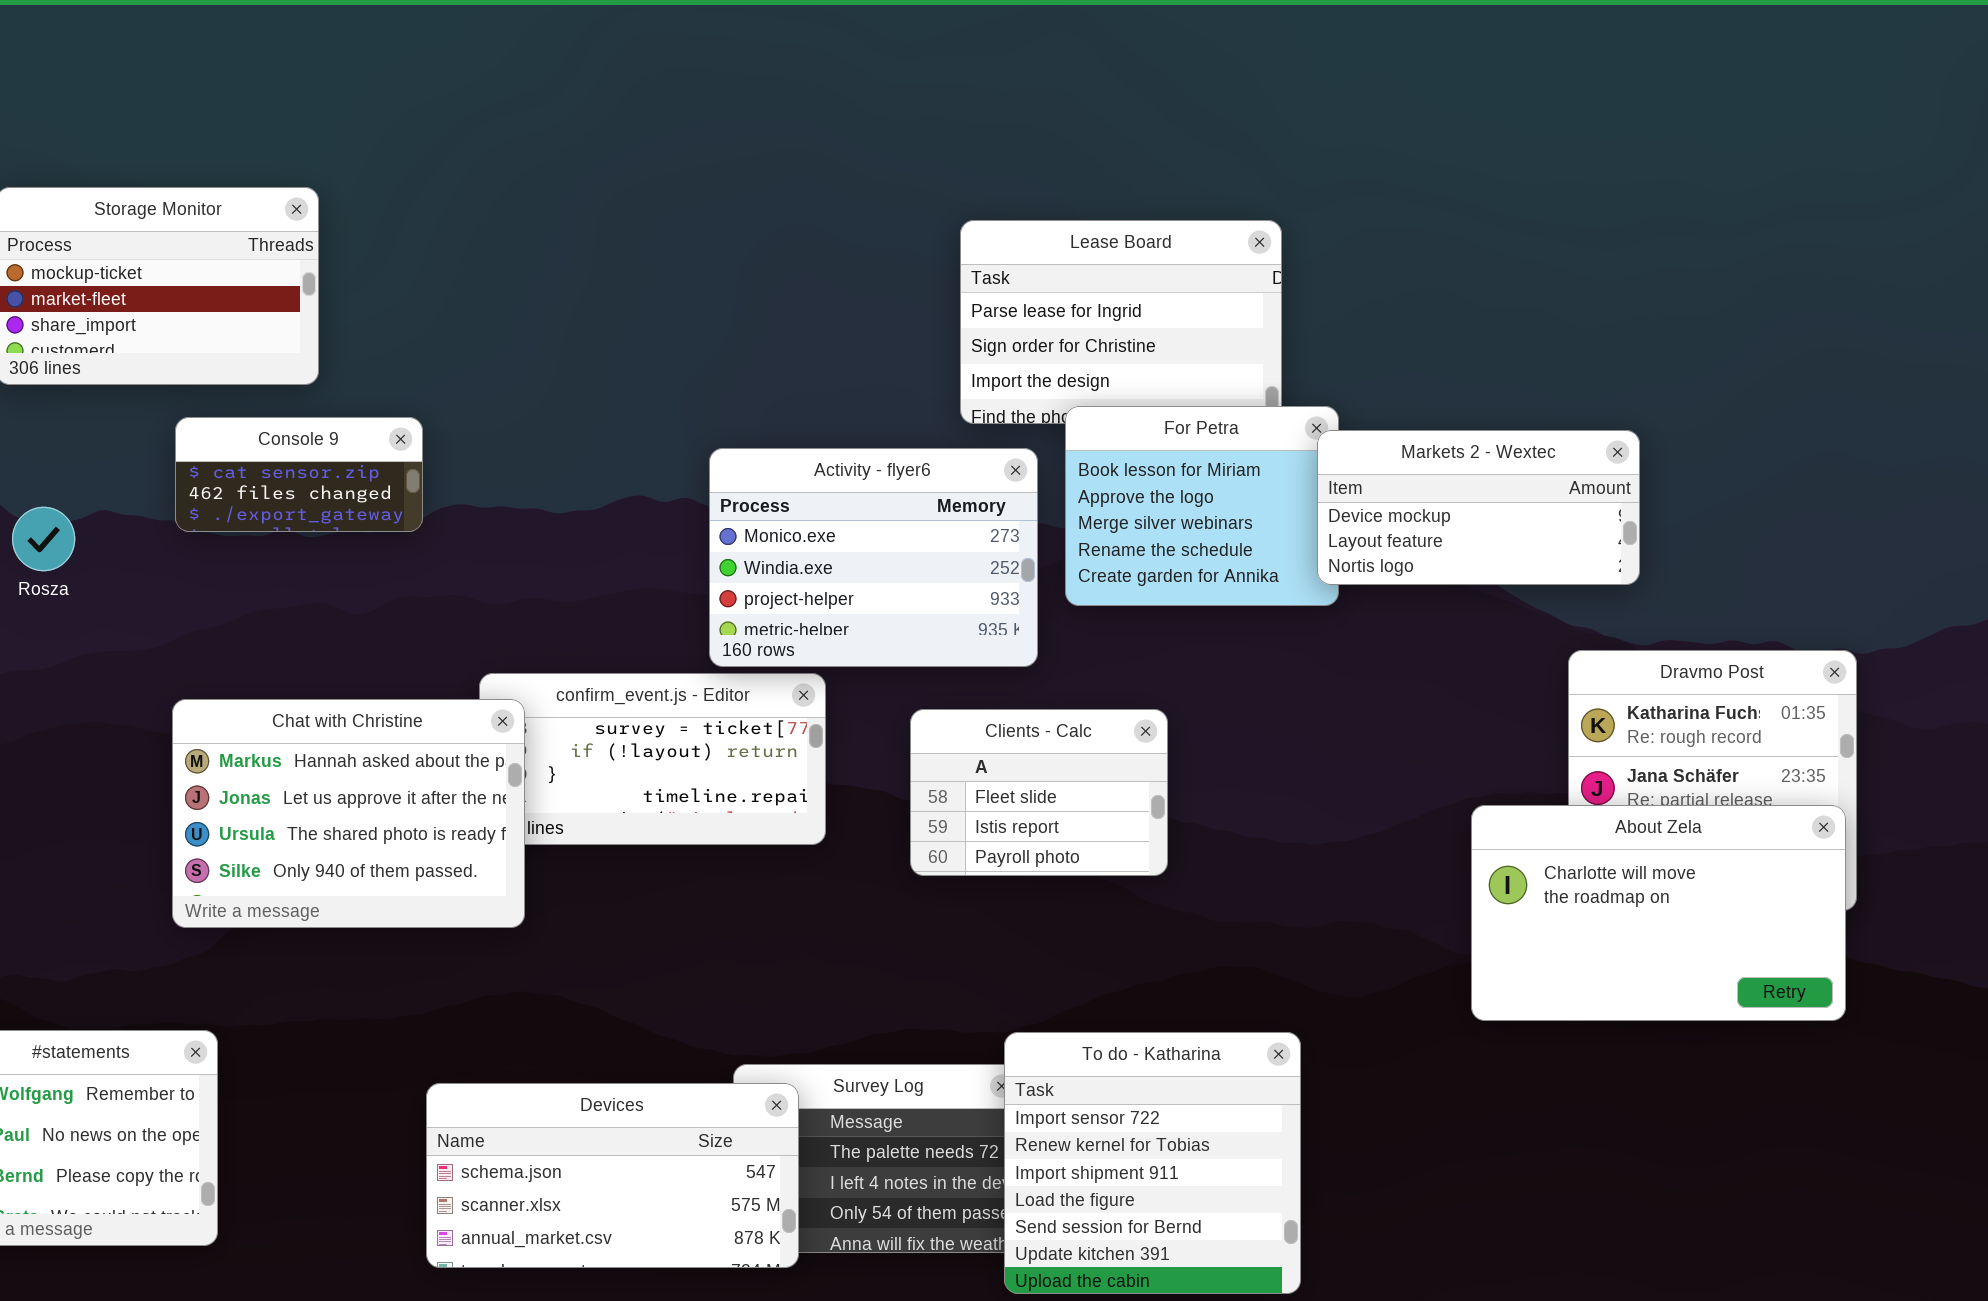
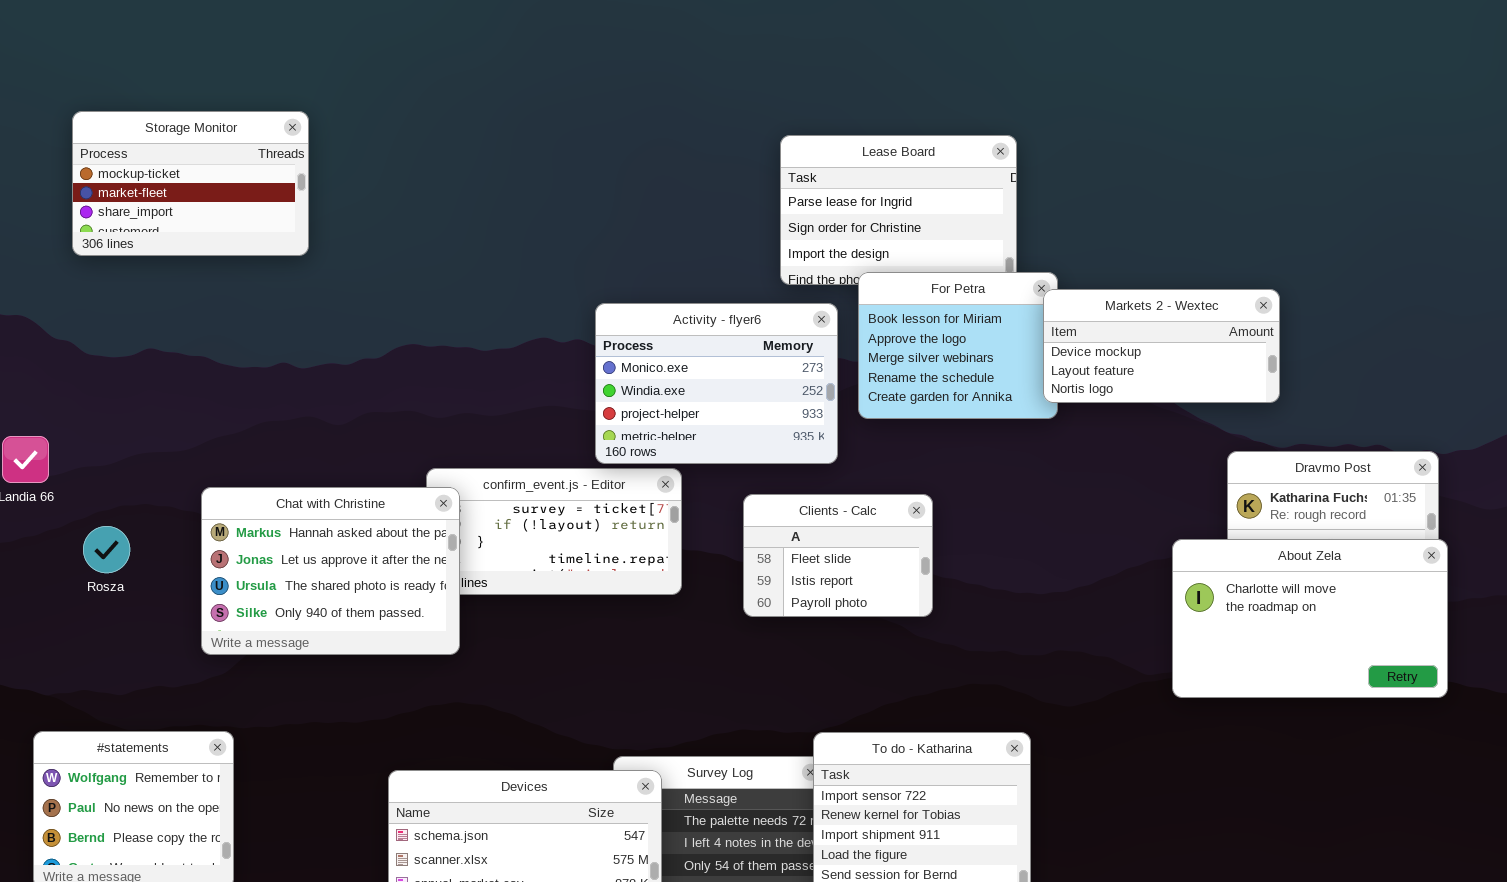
Console 9: [175,417,423,532] -> none, closed
Rosza: [12,507,75,571] -> [83,526,130,573], moved
About Zela: [1471,805,1846,1021] -> [1172,539,1448,698], moved

